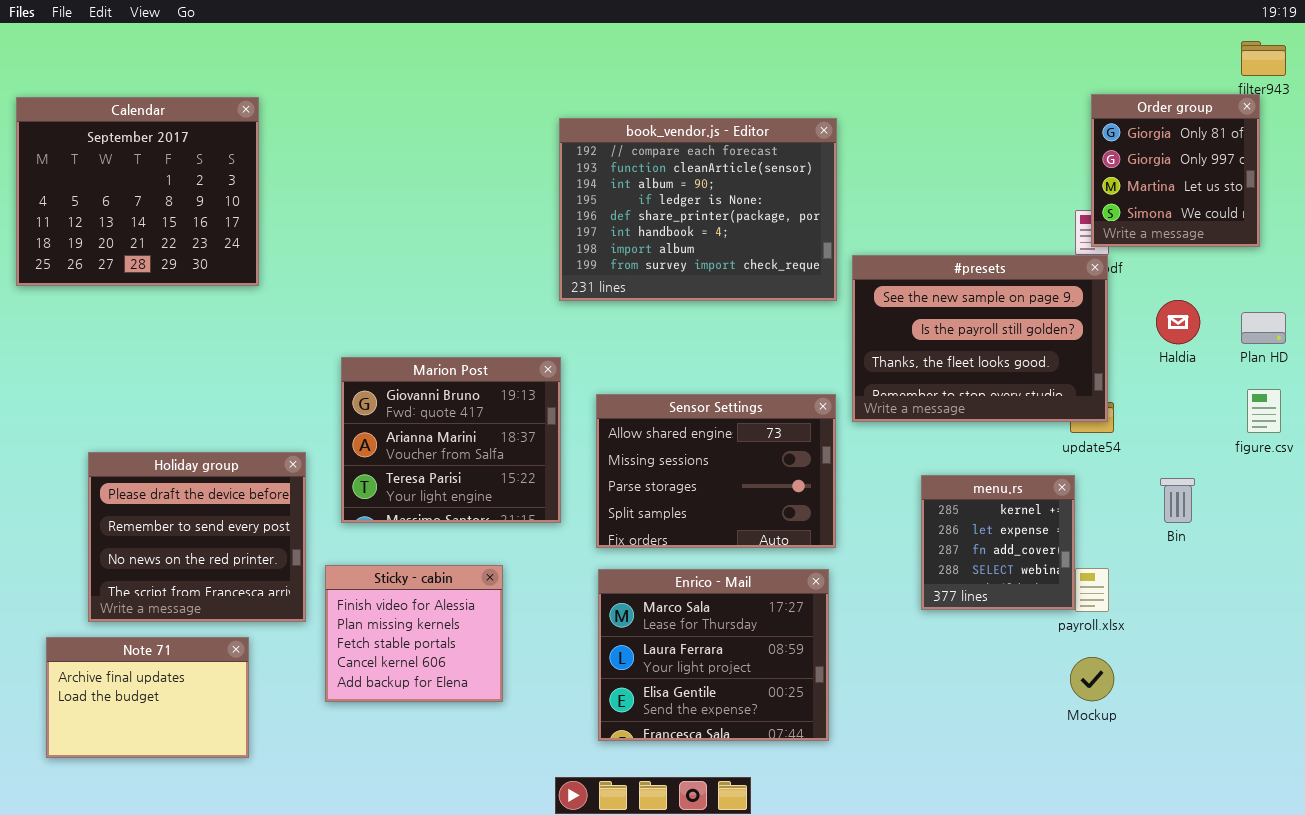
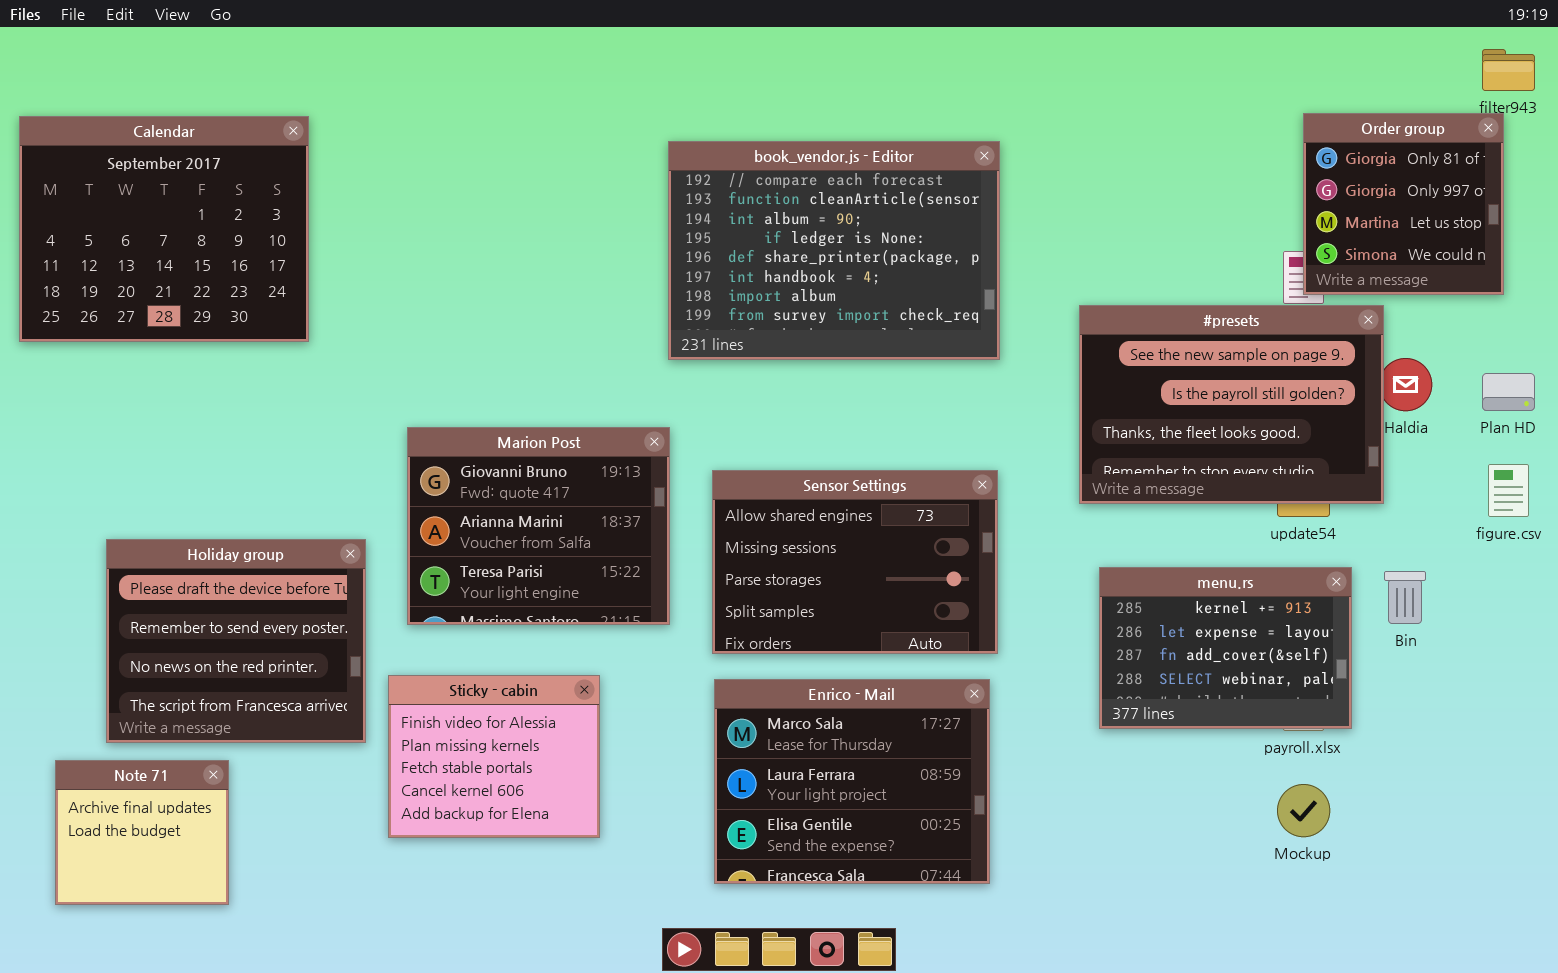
#presets: [852,255,1108,422] -> [1079,305,1384,504], moved
menu.rs: [921,475,1075,610] -> [1099,567,1352,729], resized
Note 71: [46,637,249,758] -> [55,760,229,905], resized

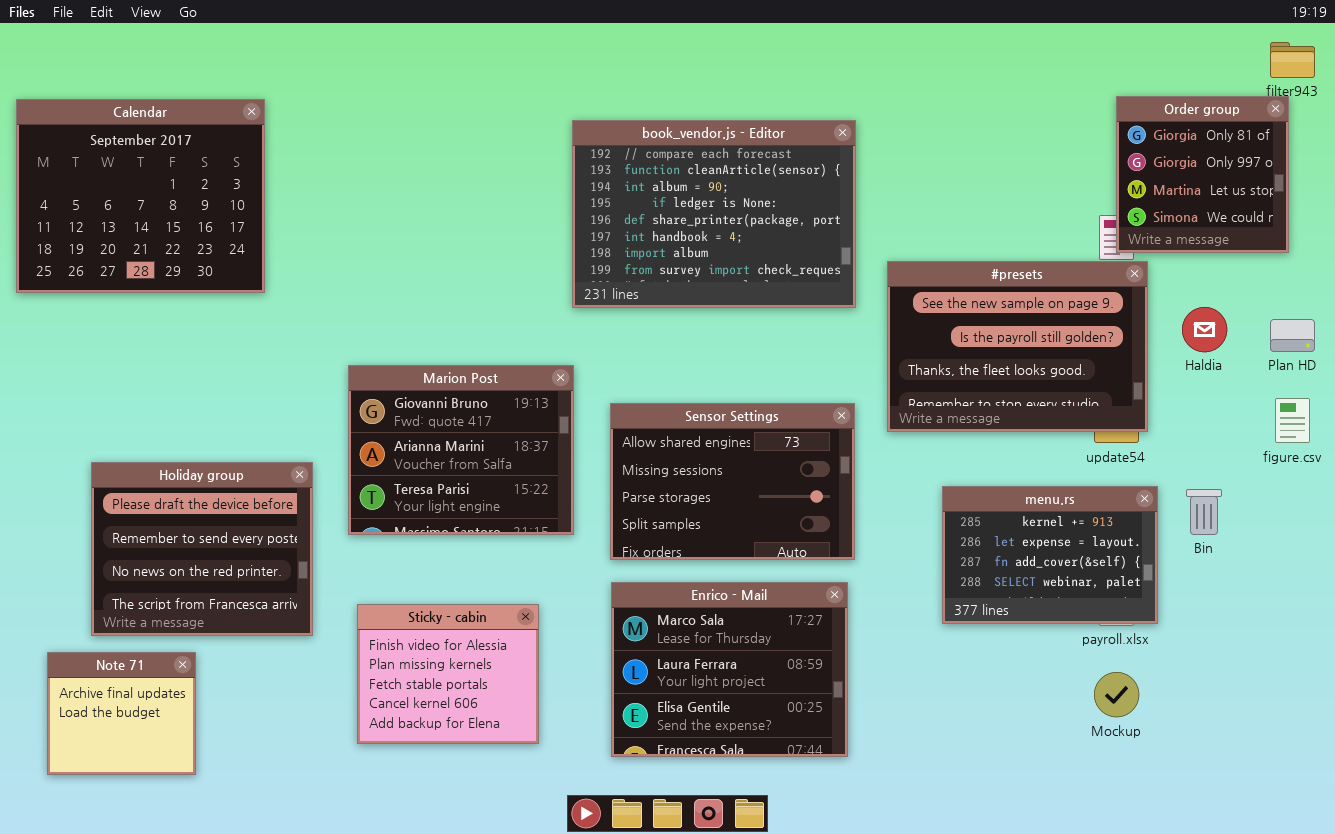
#presets: [1079,305,1384,504] -> [887,261,1148,432], moved
Sticky - cabin: [388,675,600,838] -> [357,604,539,744], moved

